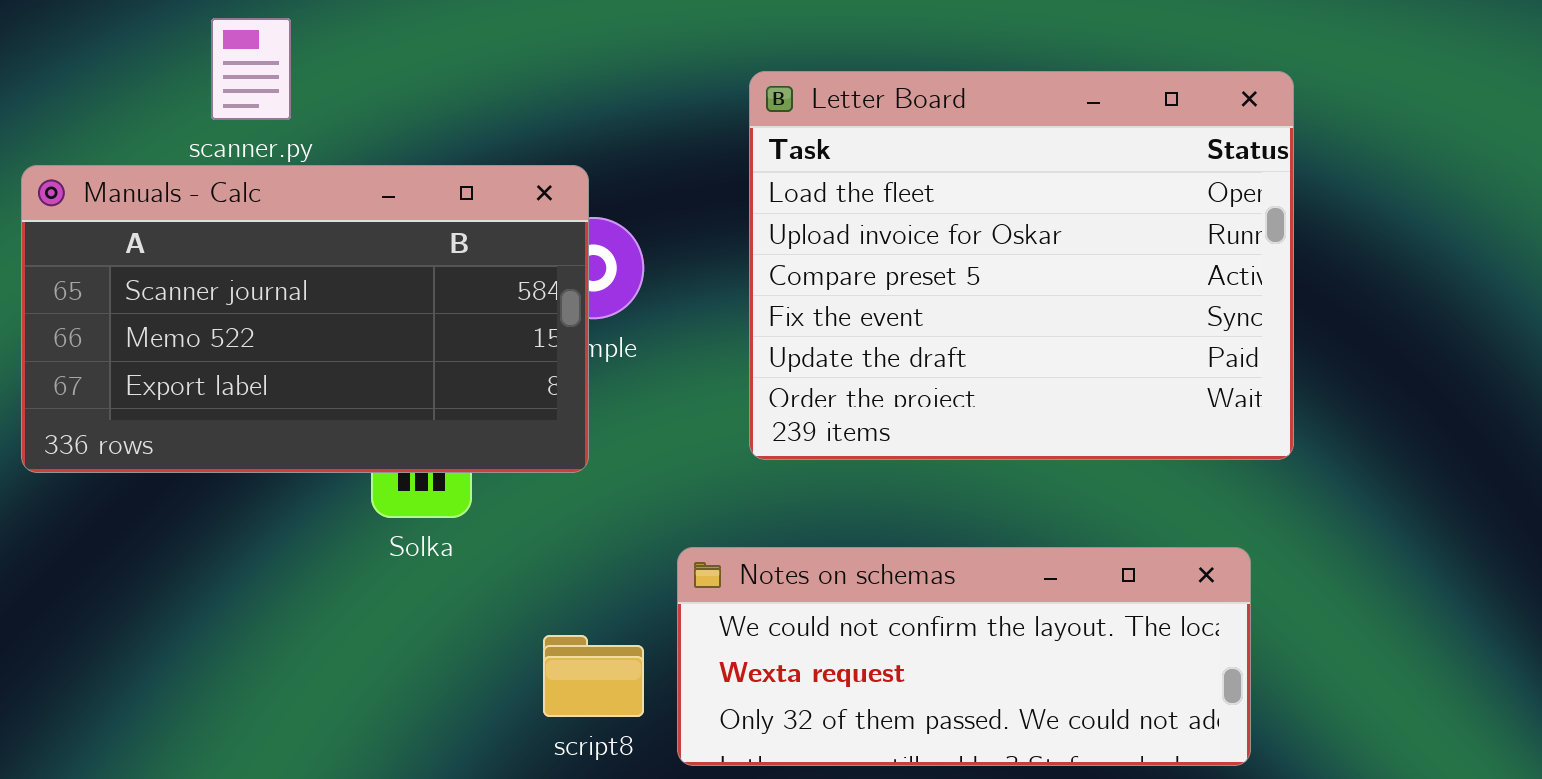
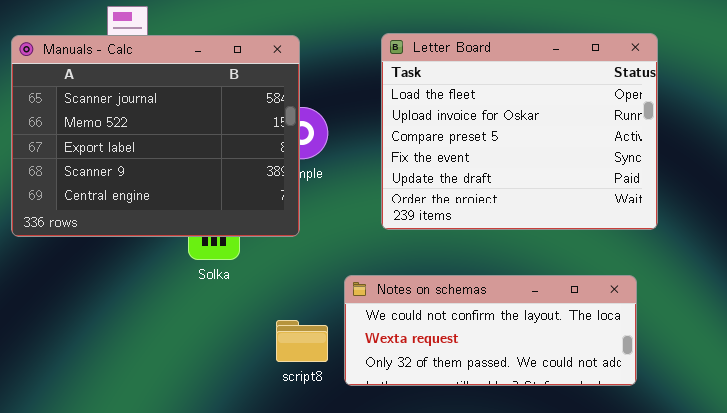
Manuals - Calc: [21,165,589,473] -> [11,35,300,237], resized

